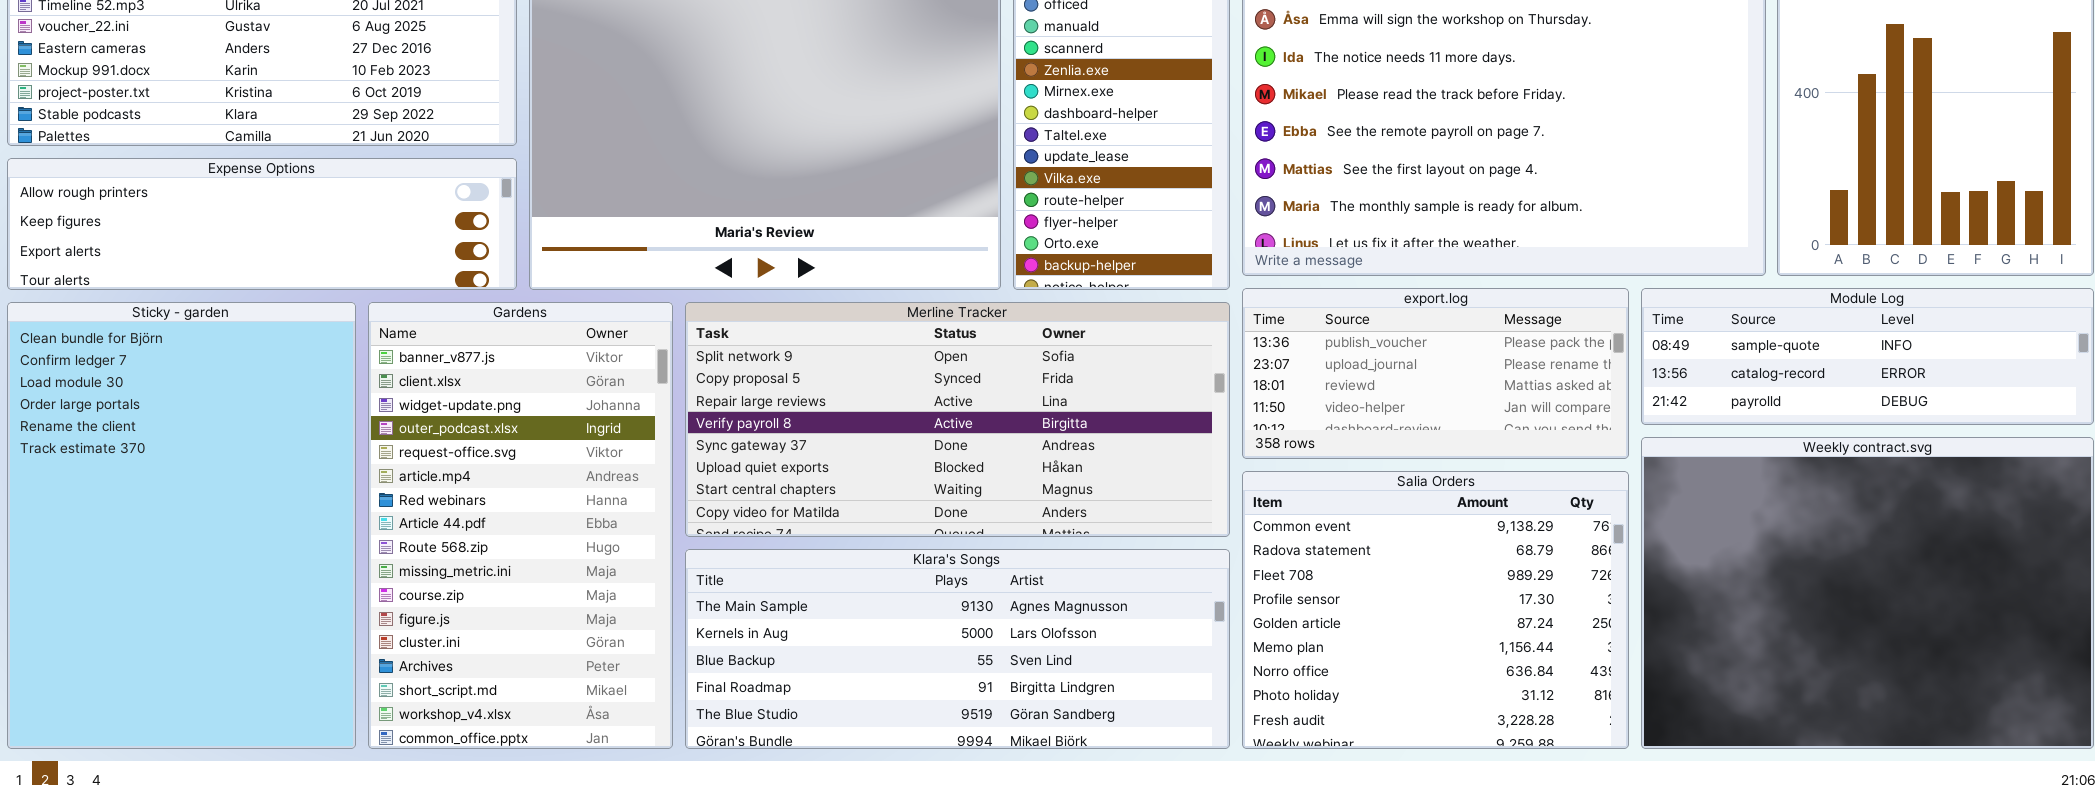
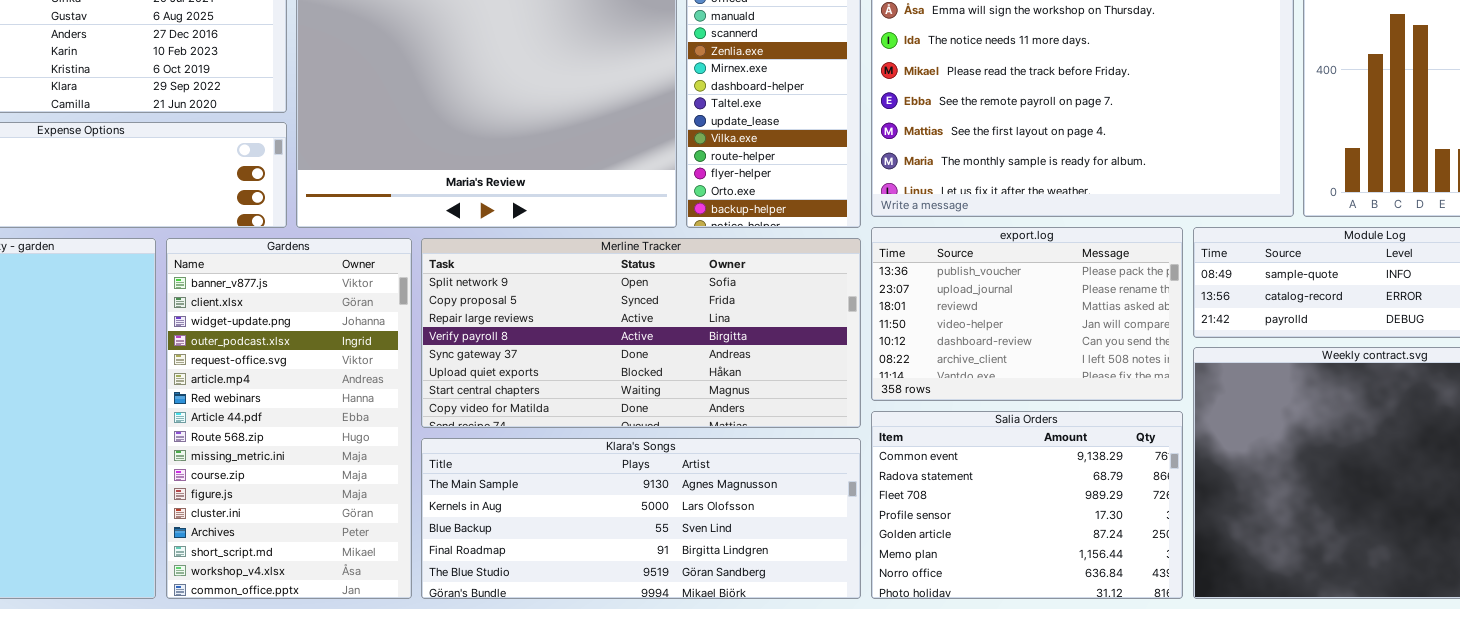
export.log: [1242,288,1629,459] -> [871,227,1183,401], resized
Salia Orders: [1242,471,1629,749] -> [871,411,1183,599], resized

